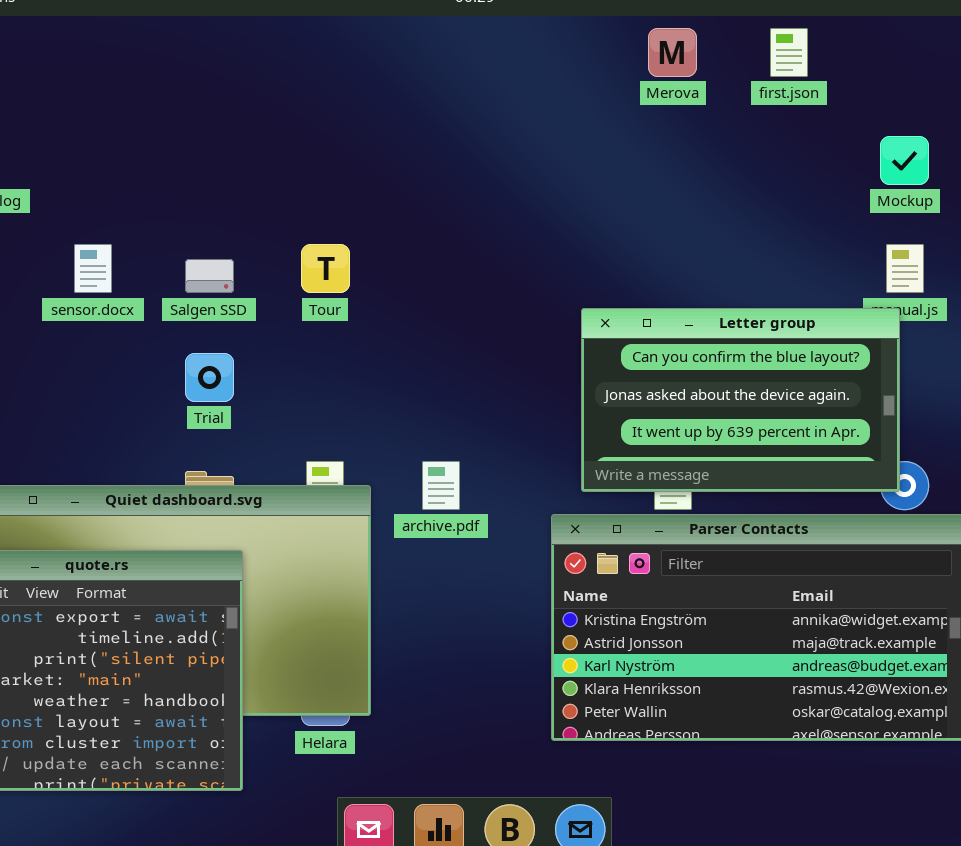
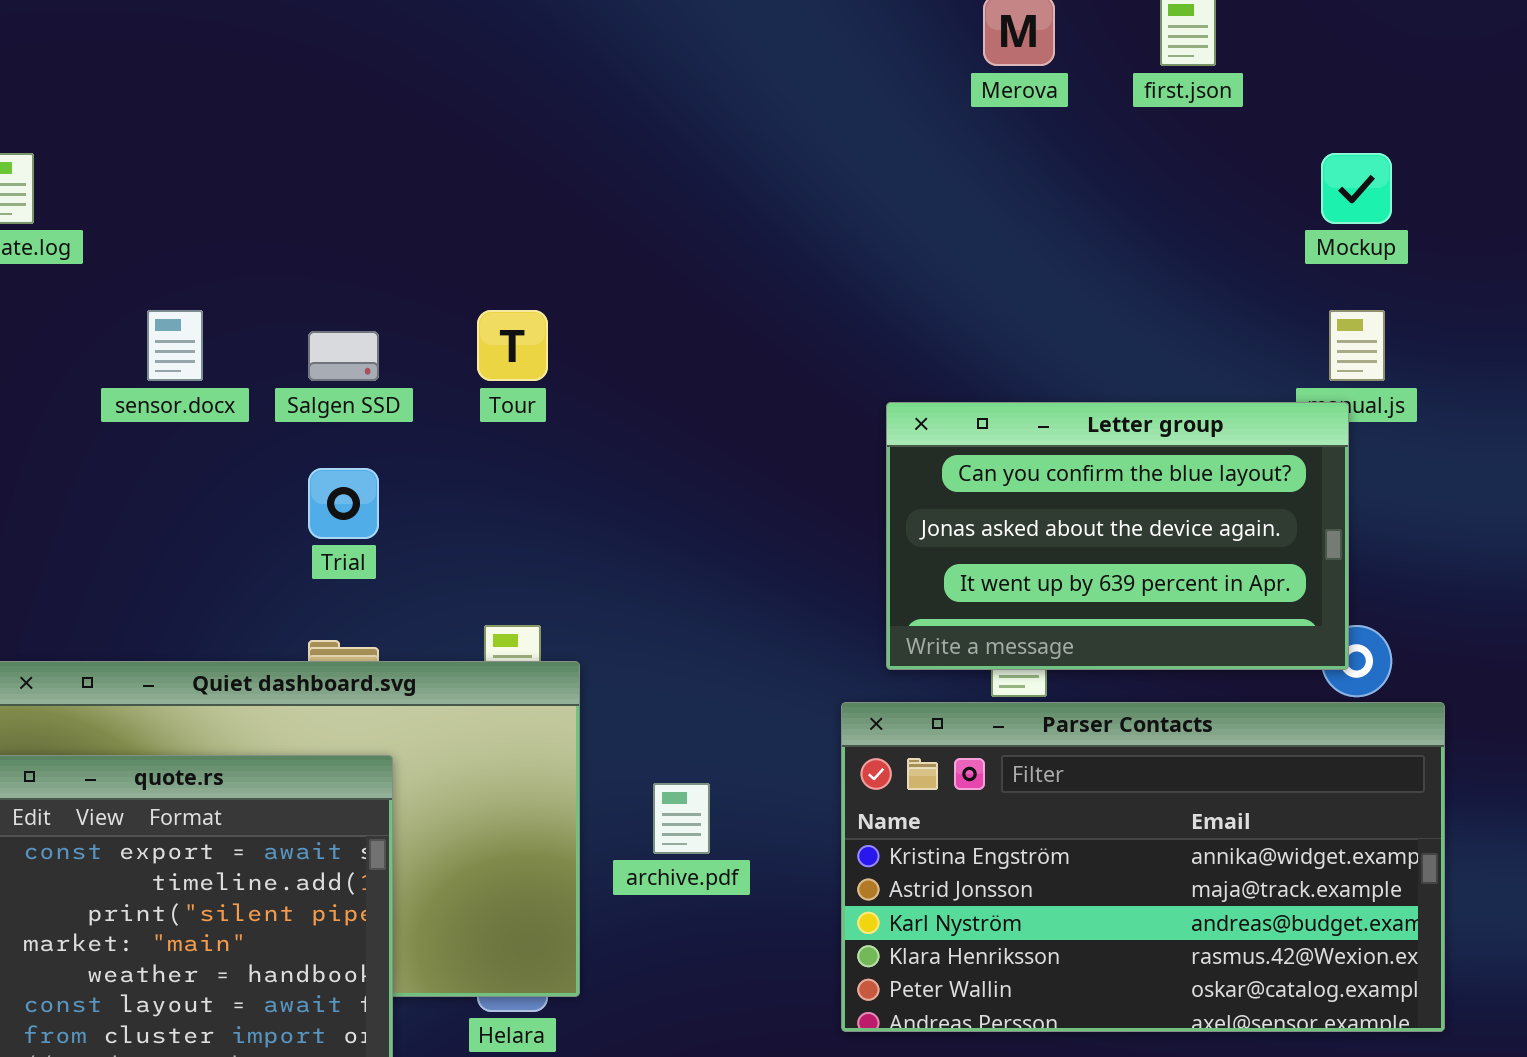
archive.pdf: [422,461,460,510] -> [653,783,710,854], moved

